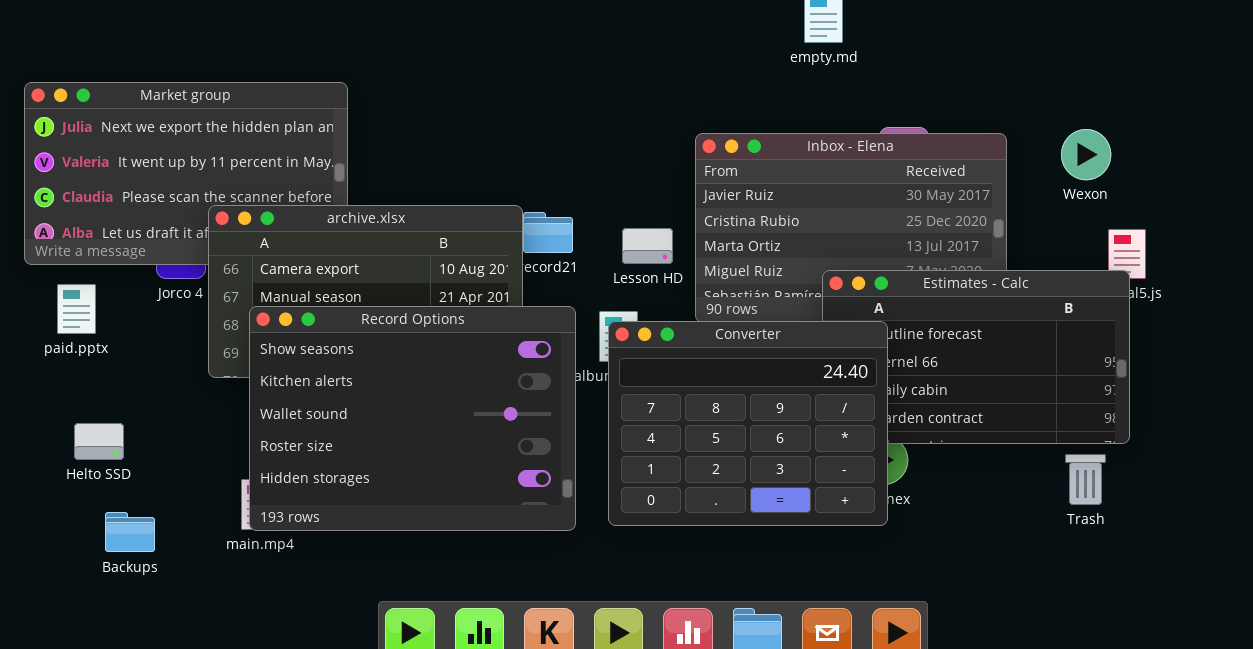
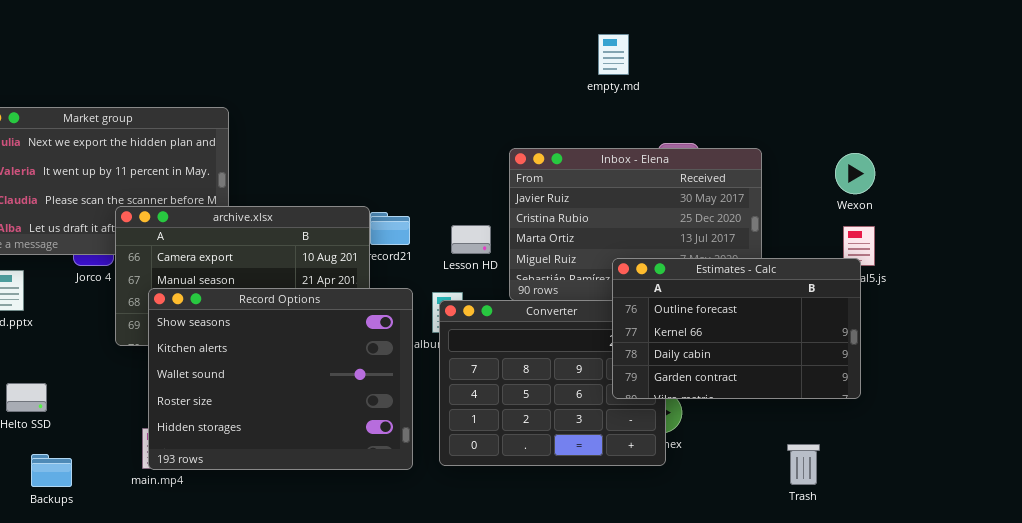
Wexon: [1061,129,1111,180] -> [835,153,875,194], moved
Estimates - Calc: [822,270,1130,444] -> [612,258,861,399], raised
Trash: [1065,454,1106,505] -> [787,444,820,485], moved

